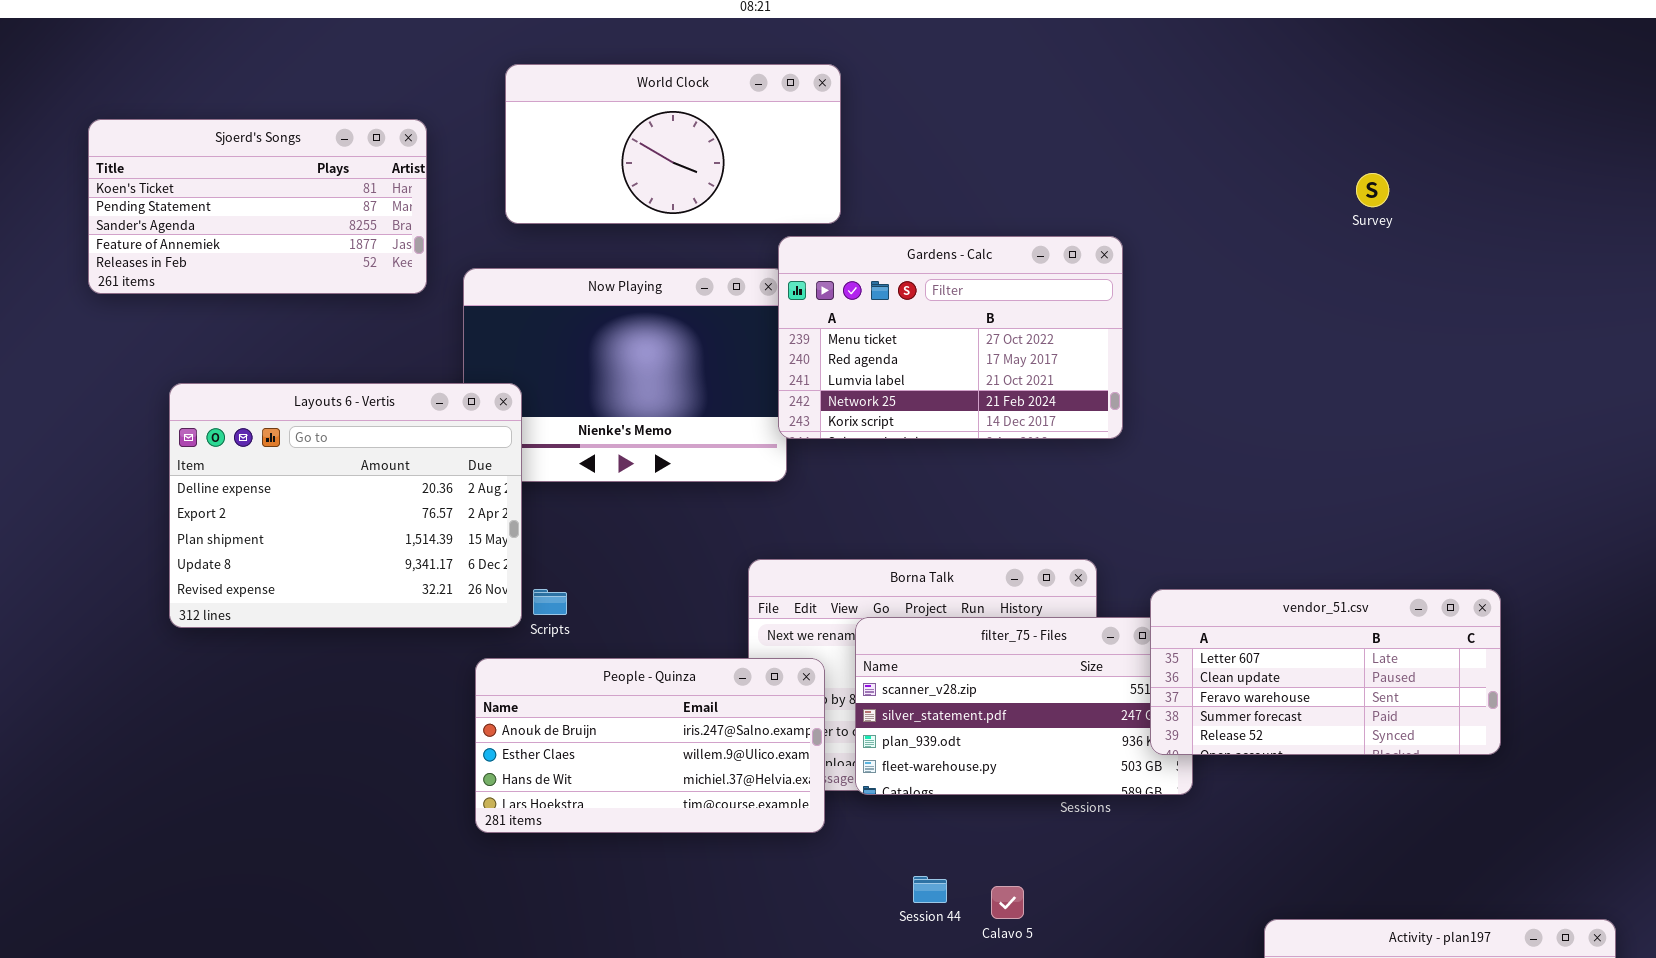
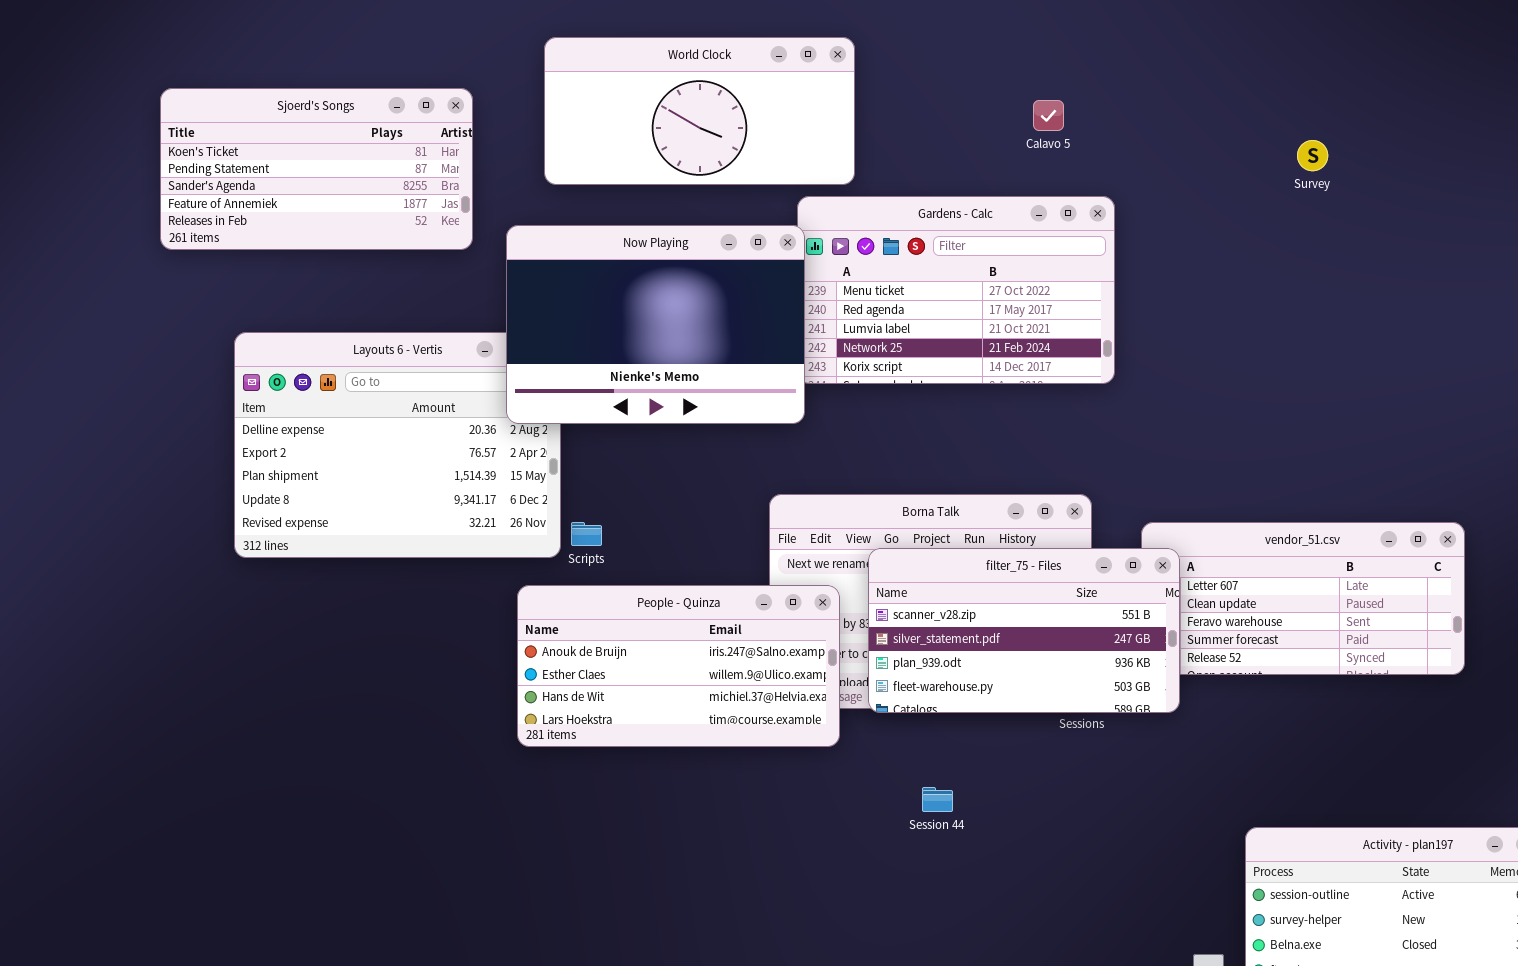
Survey: [1356,173,1389,207] -> [1297,140,1328,171], moved
Now Playing: [463,268,787,482] -> [506,225,805,424], raised
filter_75 - Files: [855,617,1193,795] -> [868,548,1180,713], raised
Calavo 5: [991,886,1024,919] -> [1033,100,1064,131], moved

